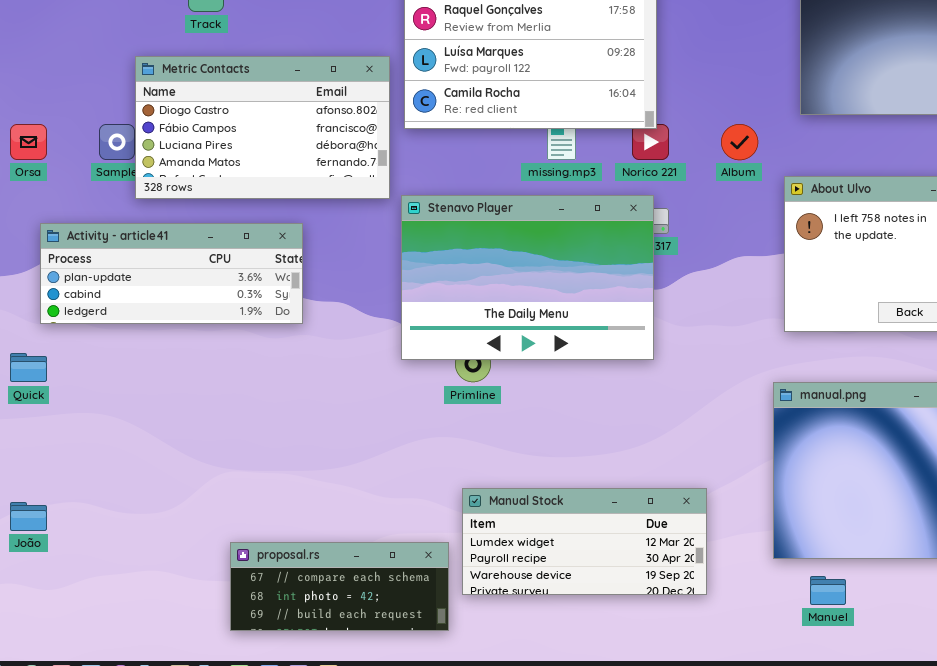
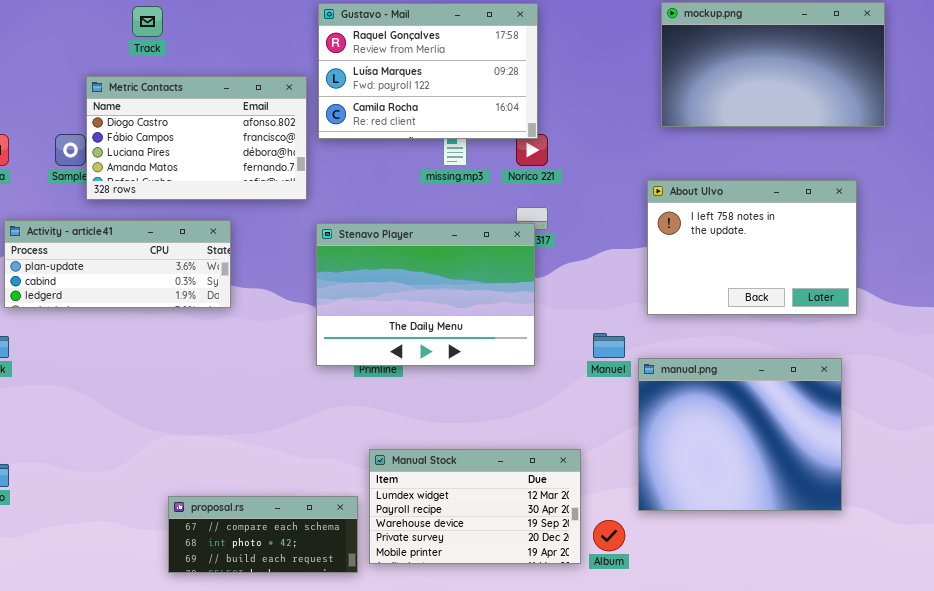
Album: [721,124,758,160] -> [593,520,625,551], moved
Stenavo Player: [401,195,654,360] -> [316,223,535,366], moved
Manual Stock: [462,488,707,595] -> [369,449,581,564], resized
Manuel: [810,576,846,605] -> [593,333,625,358], moved

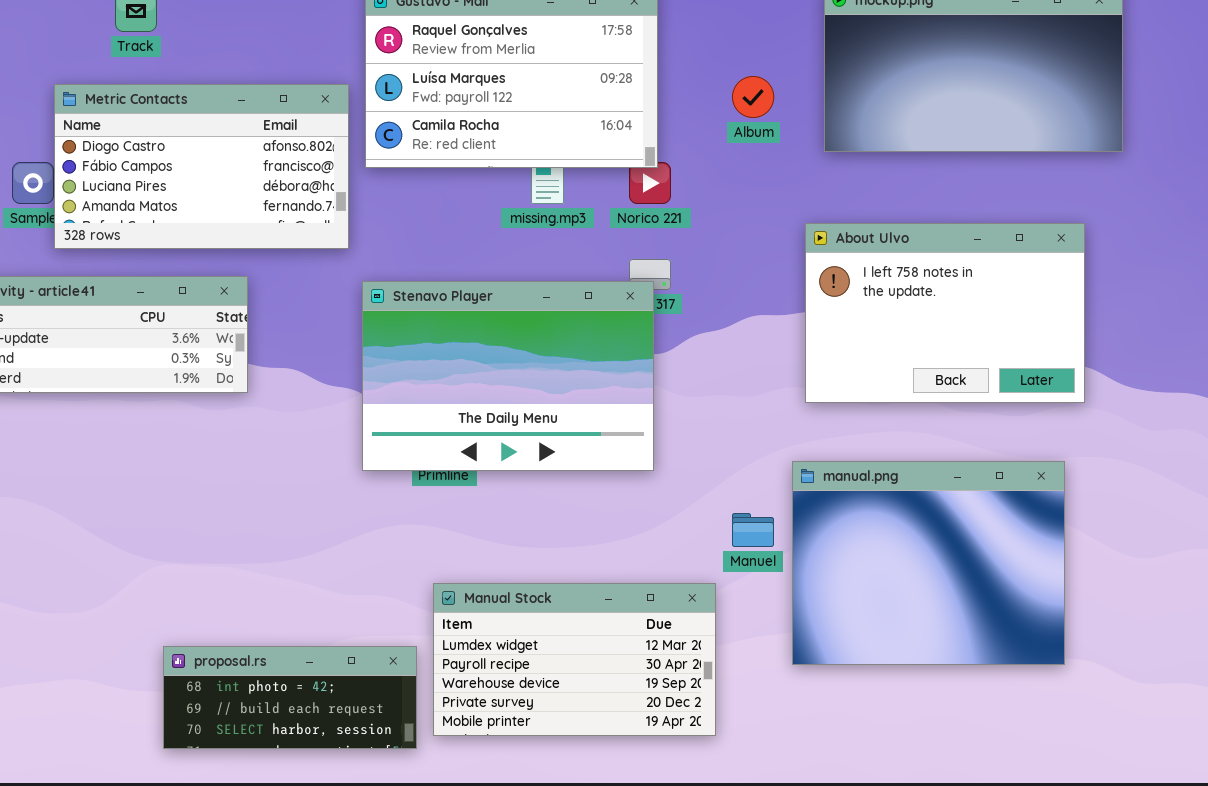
Manuel: [593,333,625,358] -> [732,513,774,547], moved
proposal.rs: [168,496,358,573] -> [163,646,417,749], scrolled down 1 row
Album: [593,520,625,551] -> [732,76,774,118], moved

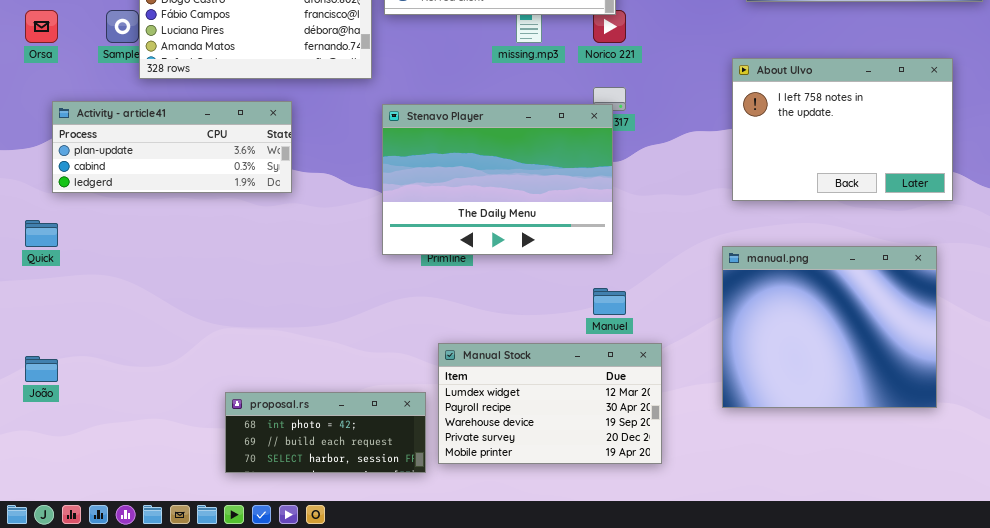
Manuel: [732,513,774,547] -> [593,288,626,315], moved

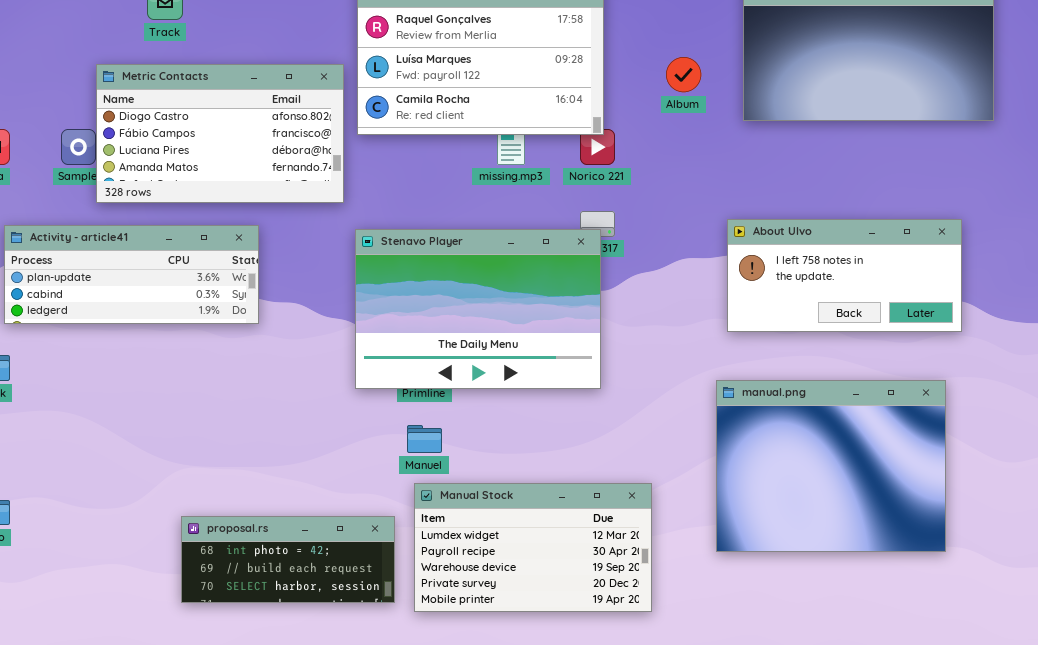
About Ulvo: [732,58,953,201] -> [727,219,962,332], resized
Manuel: [593,288,626,315] -> [407,425,442,453], moved
proposal.rs: [225,392,426,473] -> [181,516,395,603], moved

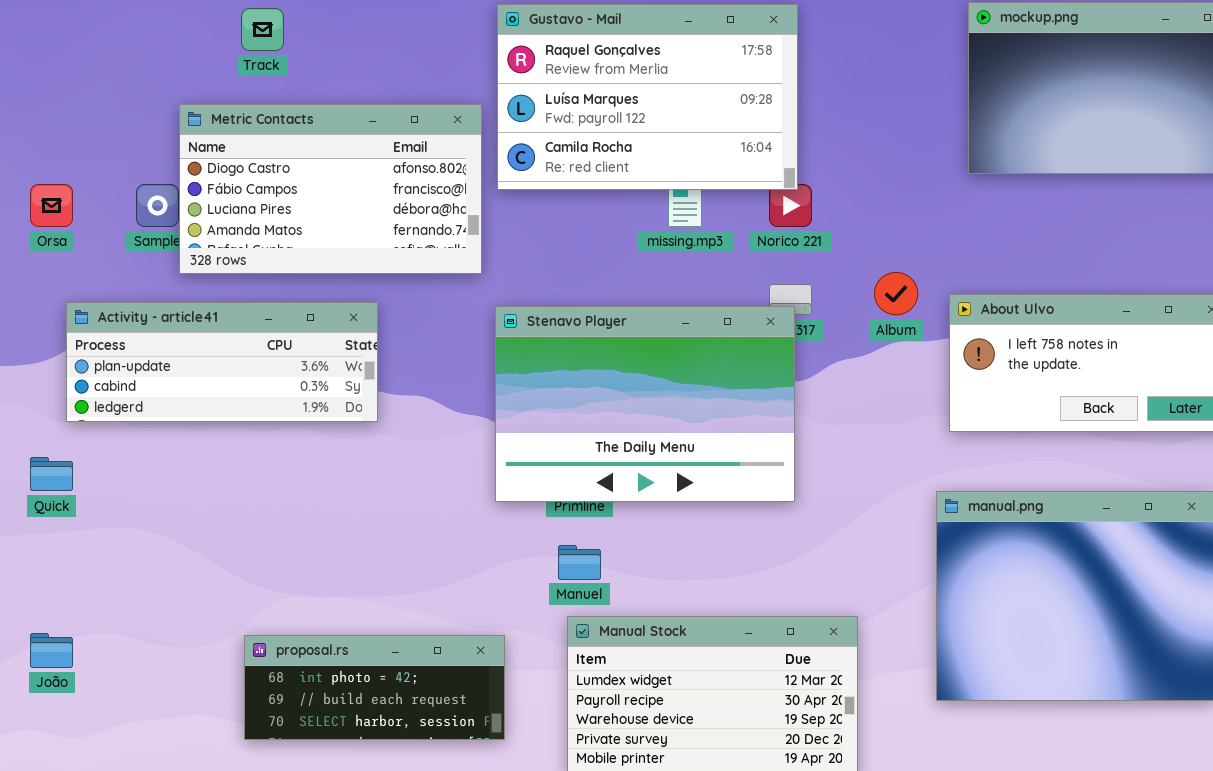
Album: [666,57,701,92] -> [874,272,918,315], moved
proposal.rs: [181,516,395,603] -> [244,635,505,740], moved

